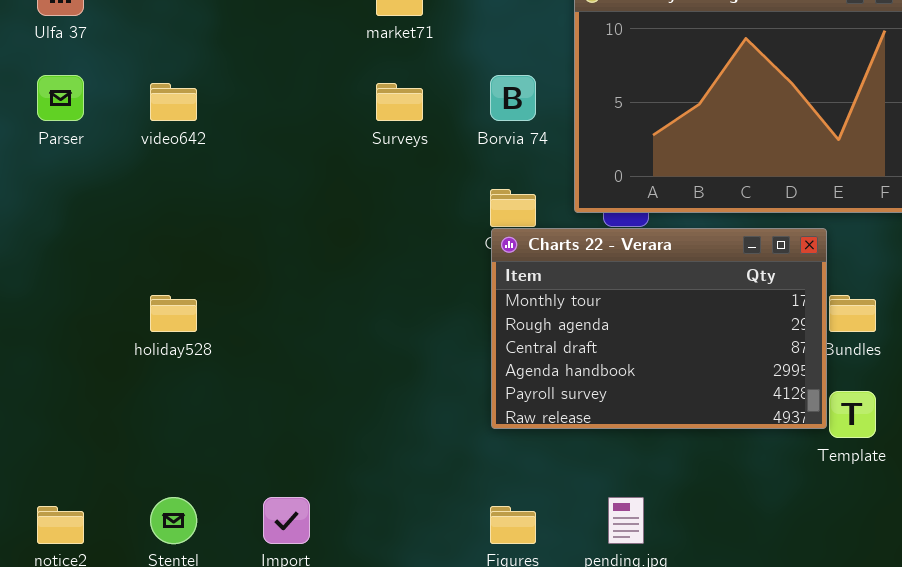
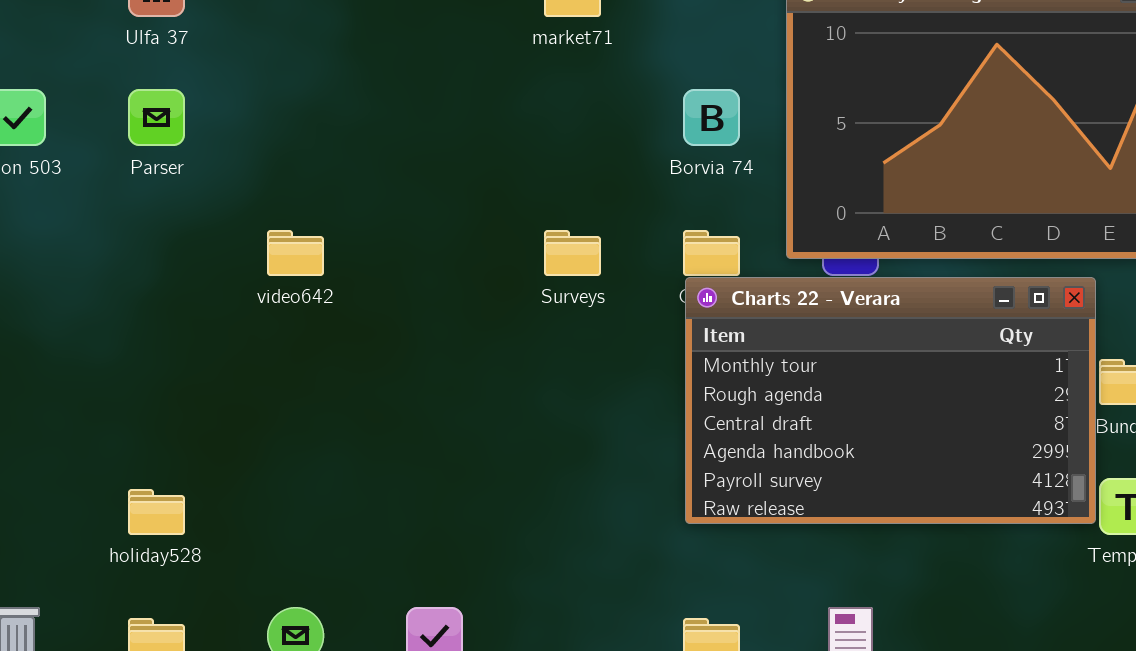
video642: [150,83,197,121] -> [267,230,324,276], moved
Surveys: [376,83,423,121] -> [544,230,601,276], moved
holiday528: [150,295,197,332] -> [128,489,185,535], moved

